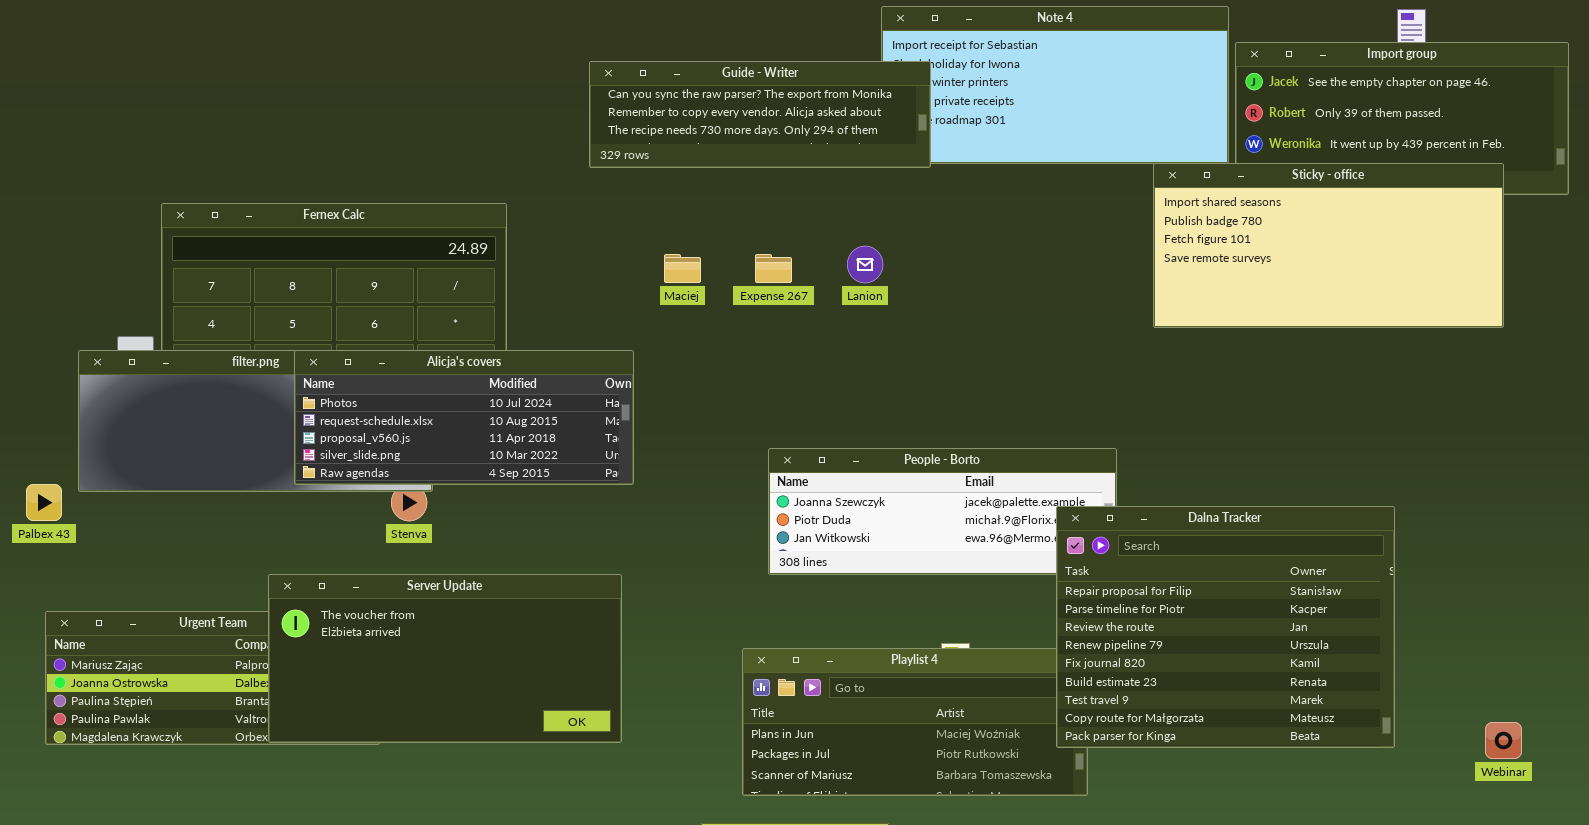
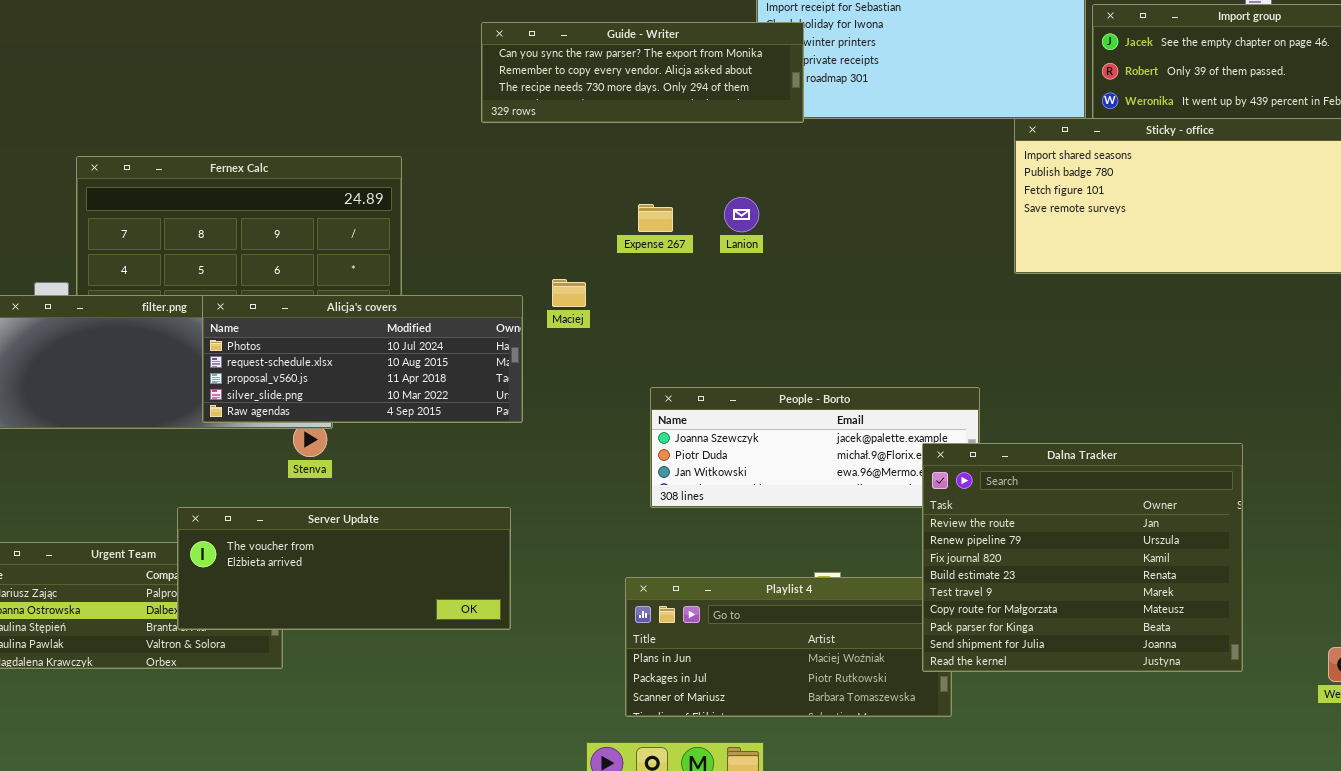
Maciej: [664,254,701,283] -> [552,279,586,307], moved
Dalna Tracker: [1056,506,1395,748] -> [922,443,1243,672], scrolled down 2 rows
Server Update: [268,574,622,743] -> [177,507,511,630], resized

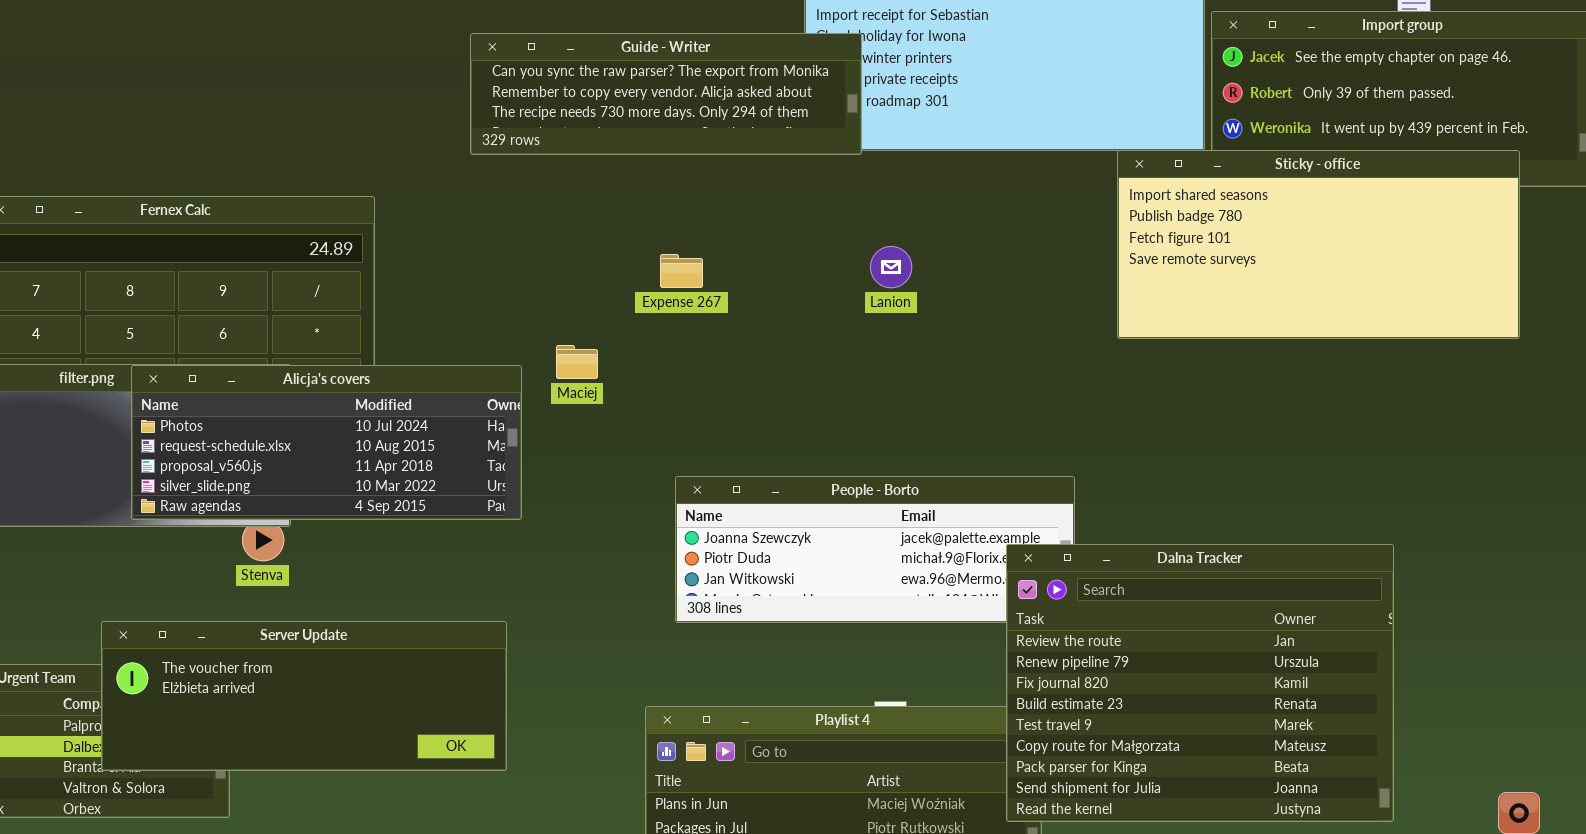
Lanion: [724,197,759,232] -> [870,246,912,288], moved

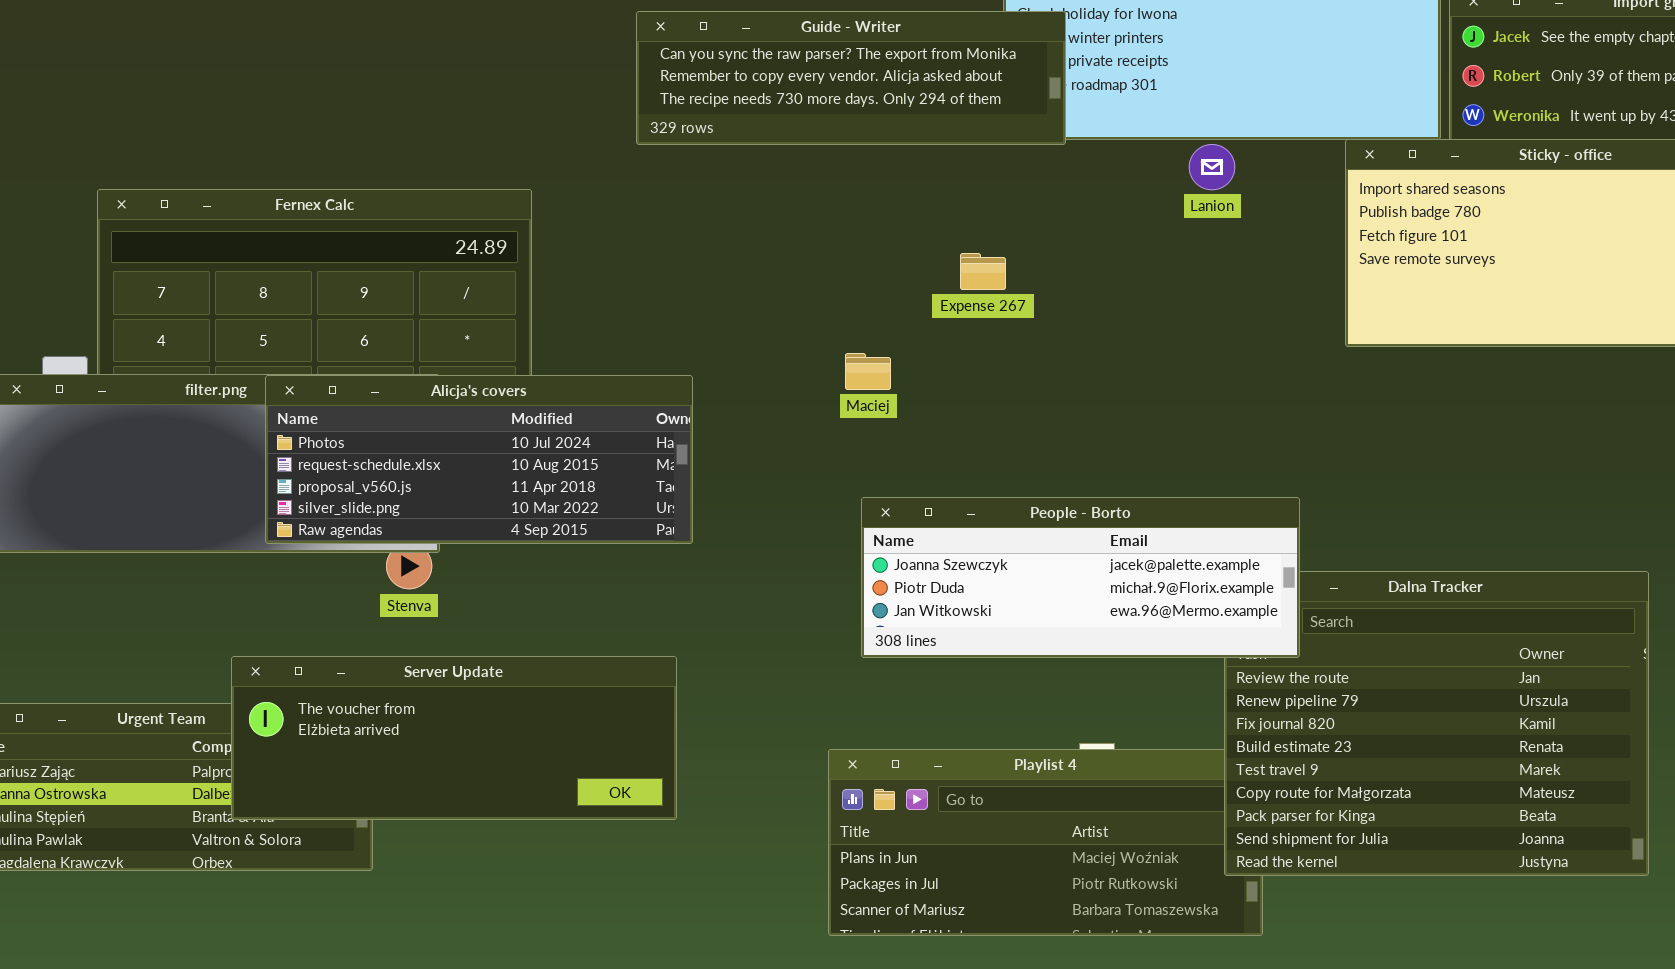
Lanion: [870,246,912,288] -> [1189,144,1235,190], moved
Expense 267: [660,254,703,288] -> [960,253,1006,290], moved
Maciej: [556,345,598,379] -> [845,353,891,390], moved
People - Borto: [675,476,1075,623] -> [861,497,1300,658], raised

